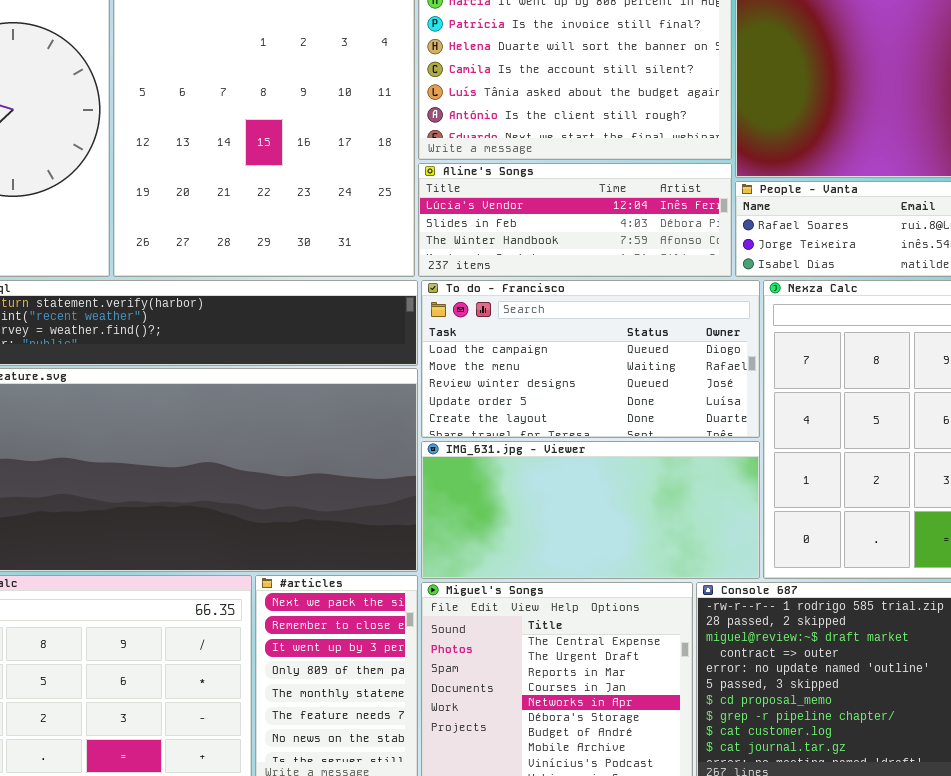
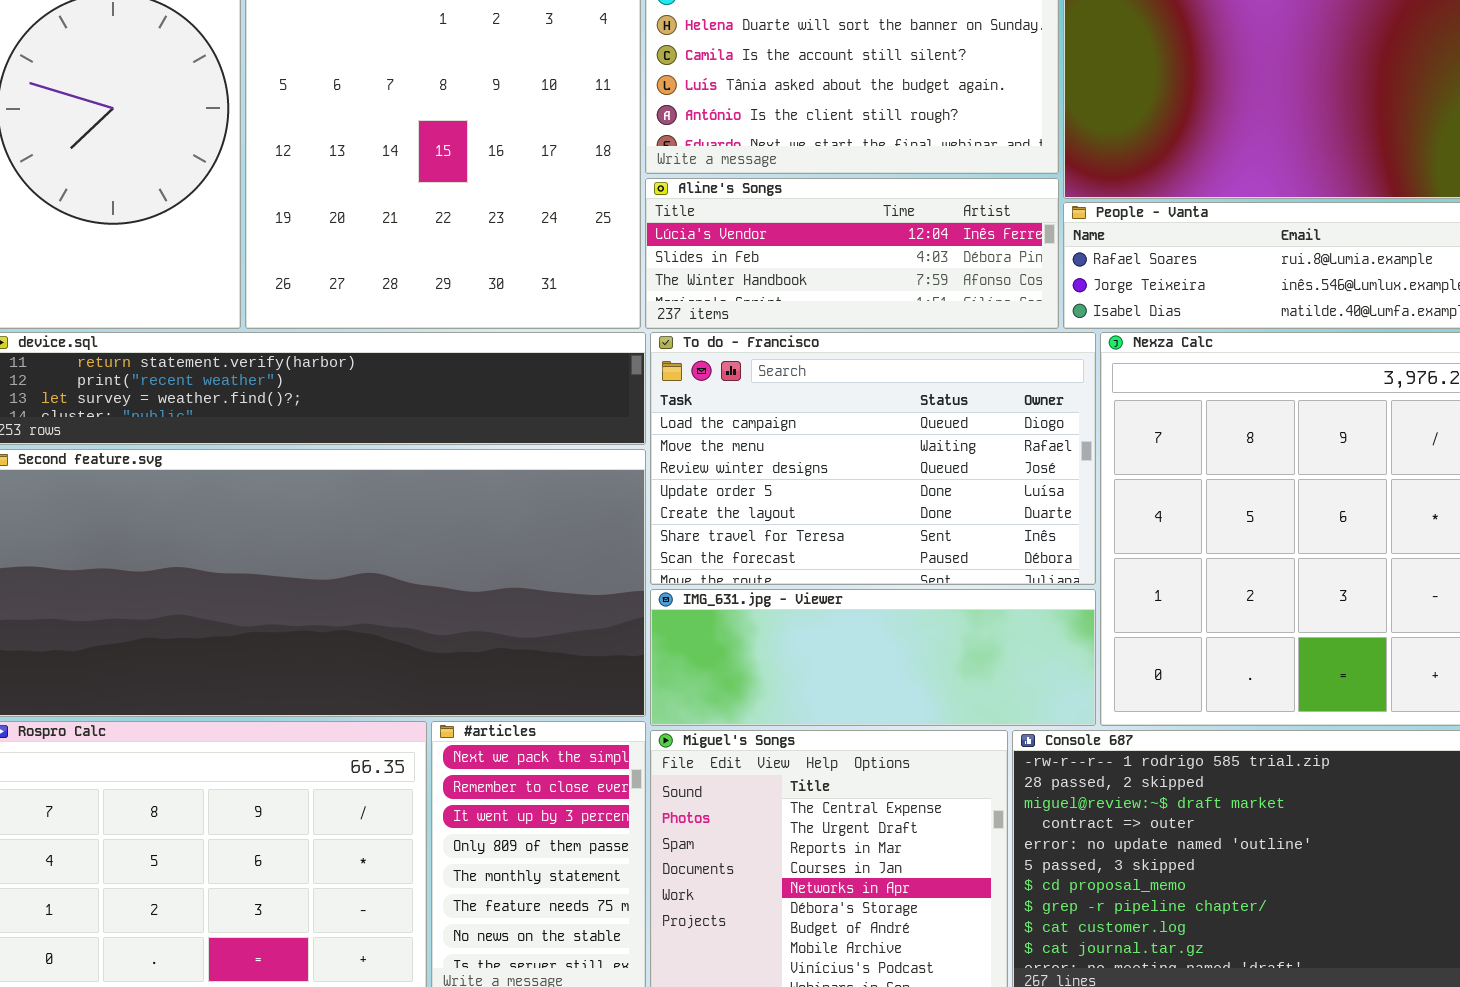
To do - Francisco: [421,280,760,438] -> [650,332,1096,585], resized
IMG_631.jpg - Viewer: [421,441,760,579] -> [650,589,1096,726], resized

